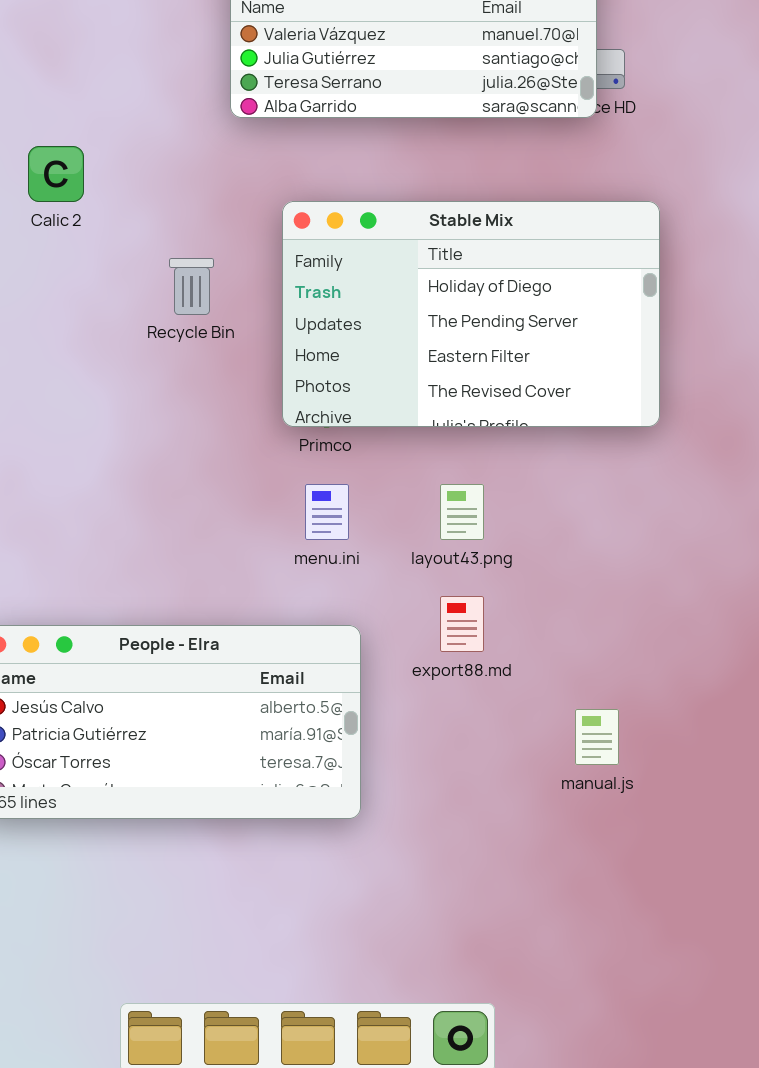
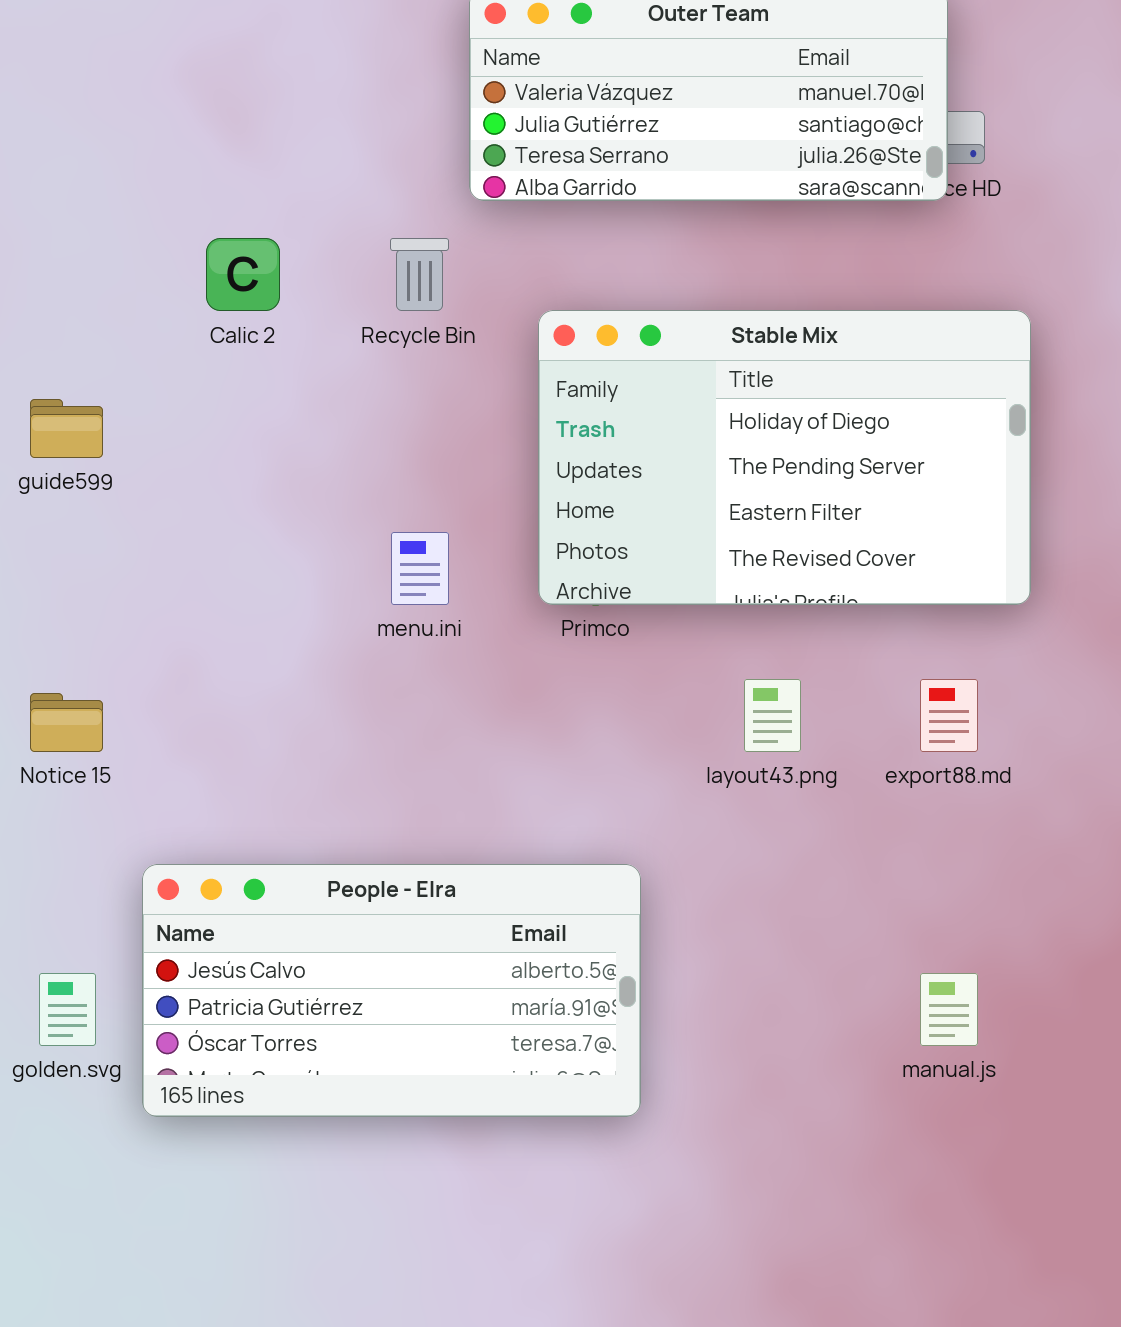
Recycle Bin: [169,258,214,315] -> [390,238,449,311], moved
menu.ini: [305,484,349,540] -> [391,532,449,605], moved
export88.md: [440,596,484,652] -> [920,679,978,752], moved

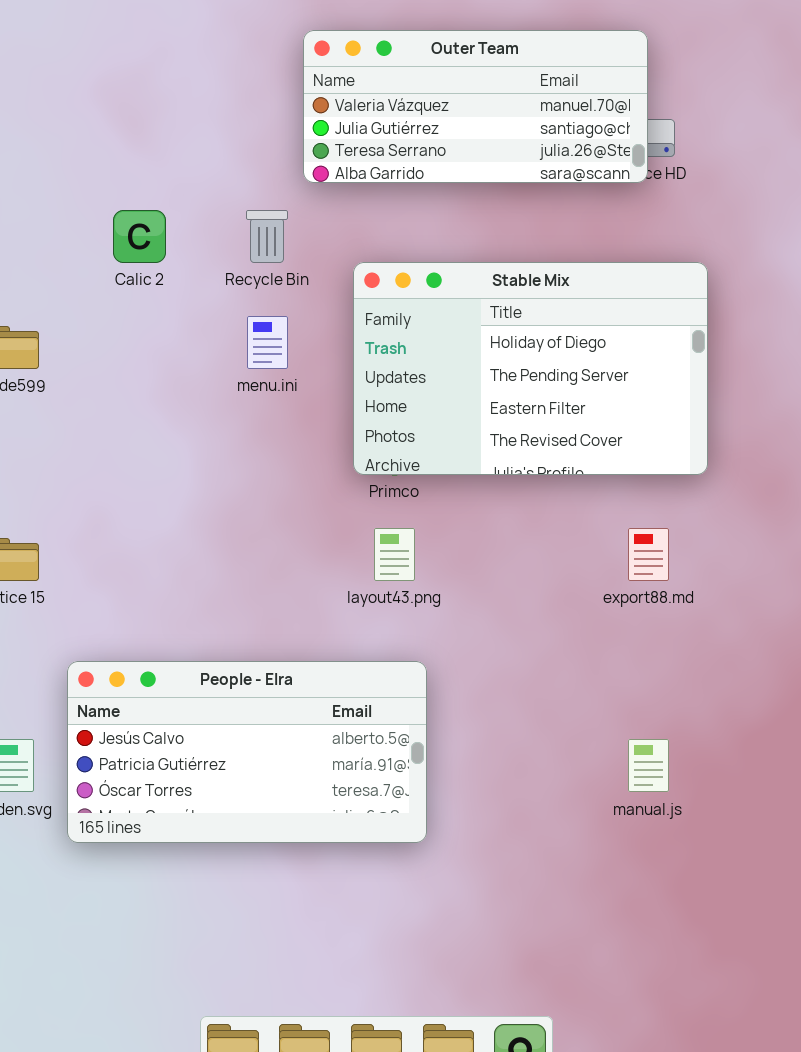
menu.ini: [391,532,449,605] -> [247,316,288,369], moved
layout43.png: [744,679,801,752] -> [374,528,415,581], moved

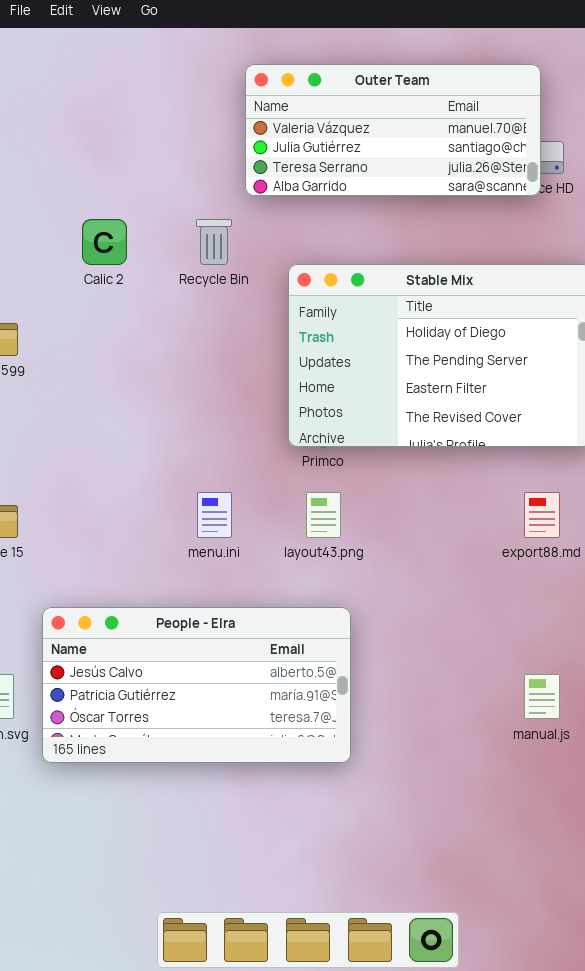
menu.ini: [247,316,288,369] -> [197,492,232,538], moved

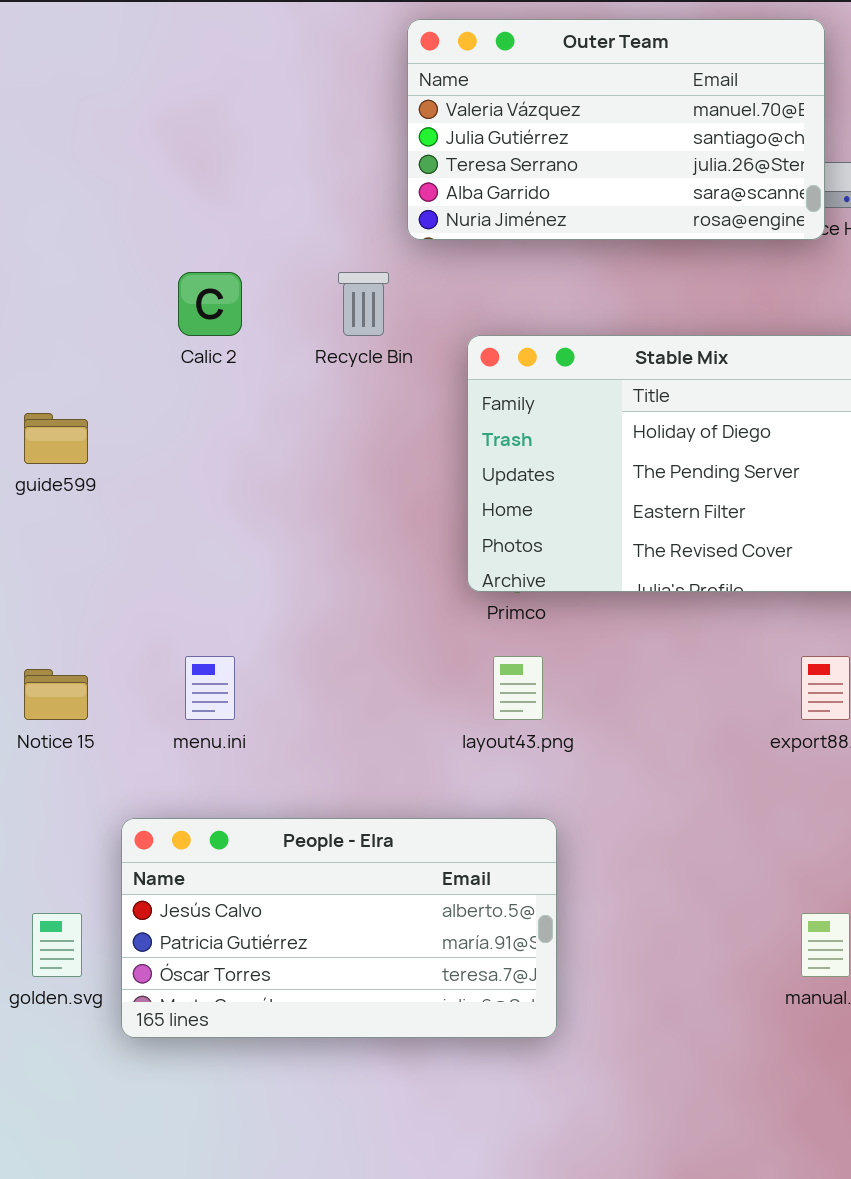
Outer Team: [245,64,541,196] -> [407,19,825,240], resized
menu.ini: [197,492,232,538] -> [185,656,235,720], moved

